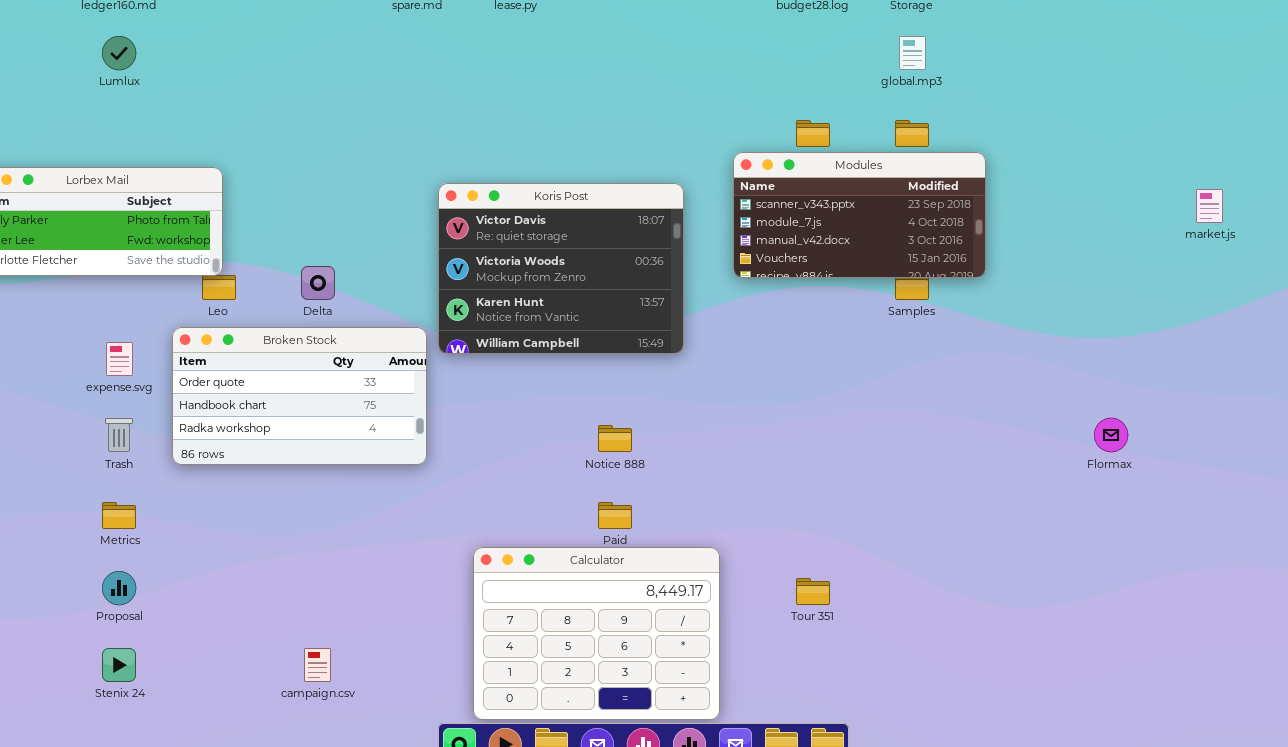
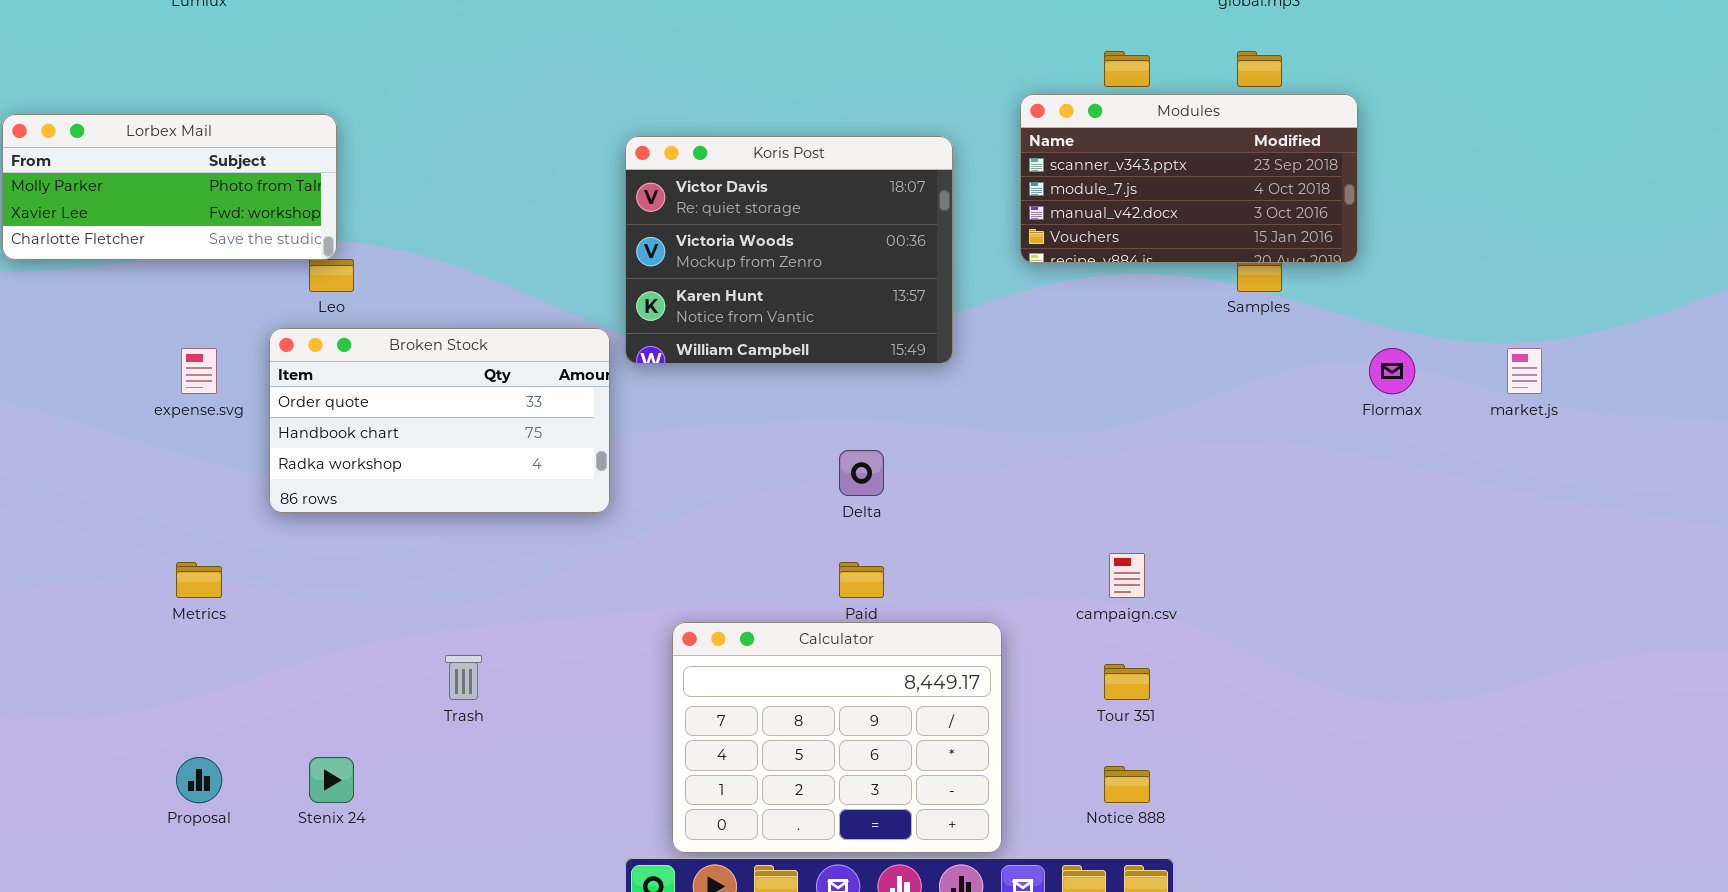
market.js: [1196,189,1223,223] -> [1507,348,1542,394], moved
Delta: [301,266,335,300] -> [839,450,884,496], moved
Trash: [105,418,133,452] -> [445,655,482,700], moved
Flormax: [1094,418,1128,452] -> [1369,348,1415,394], moved
Notice 888: [598,425,632,452] -> [1104,766,1150,803], moved
Proposal: [102,571,136,605] -> [176,757,222,803], moved
Stenix 24: [102,648,136,682] -> [309,757,354,803], moved
campaign.csv: [304,648,331,682] -> [1109,553,1145,598], moved

